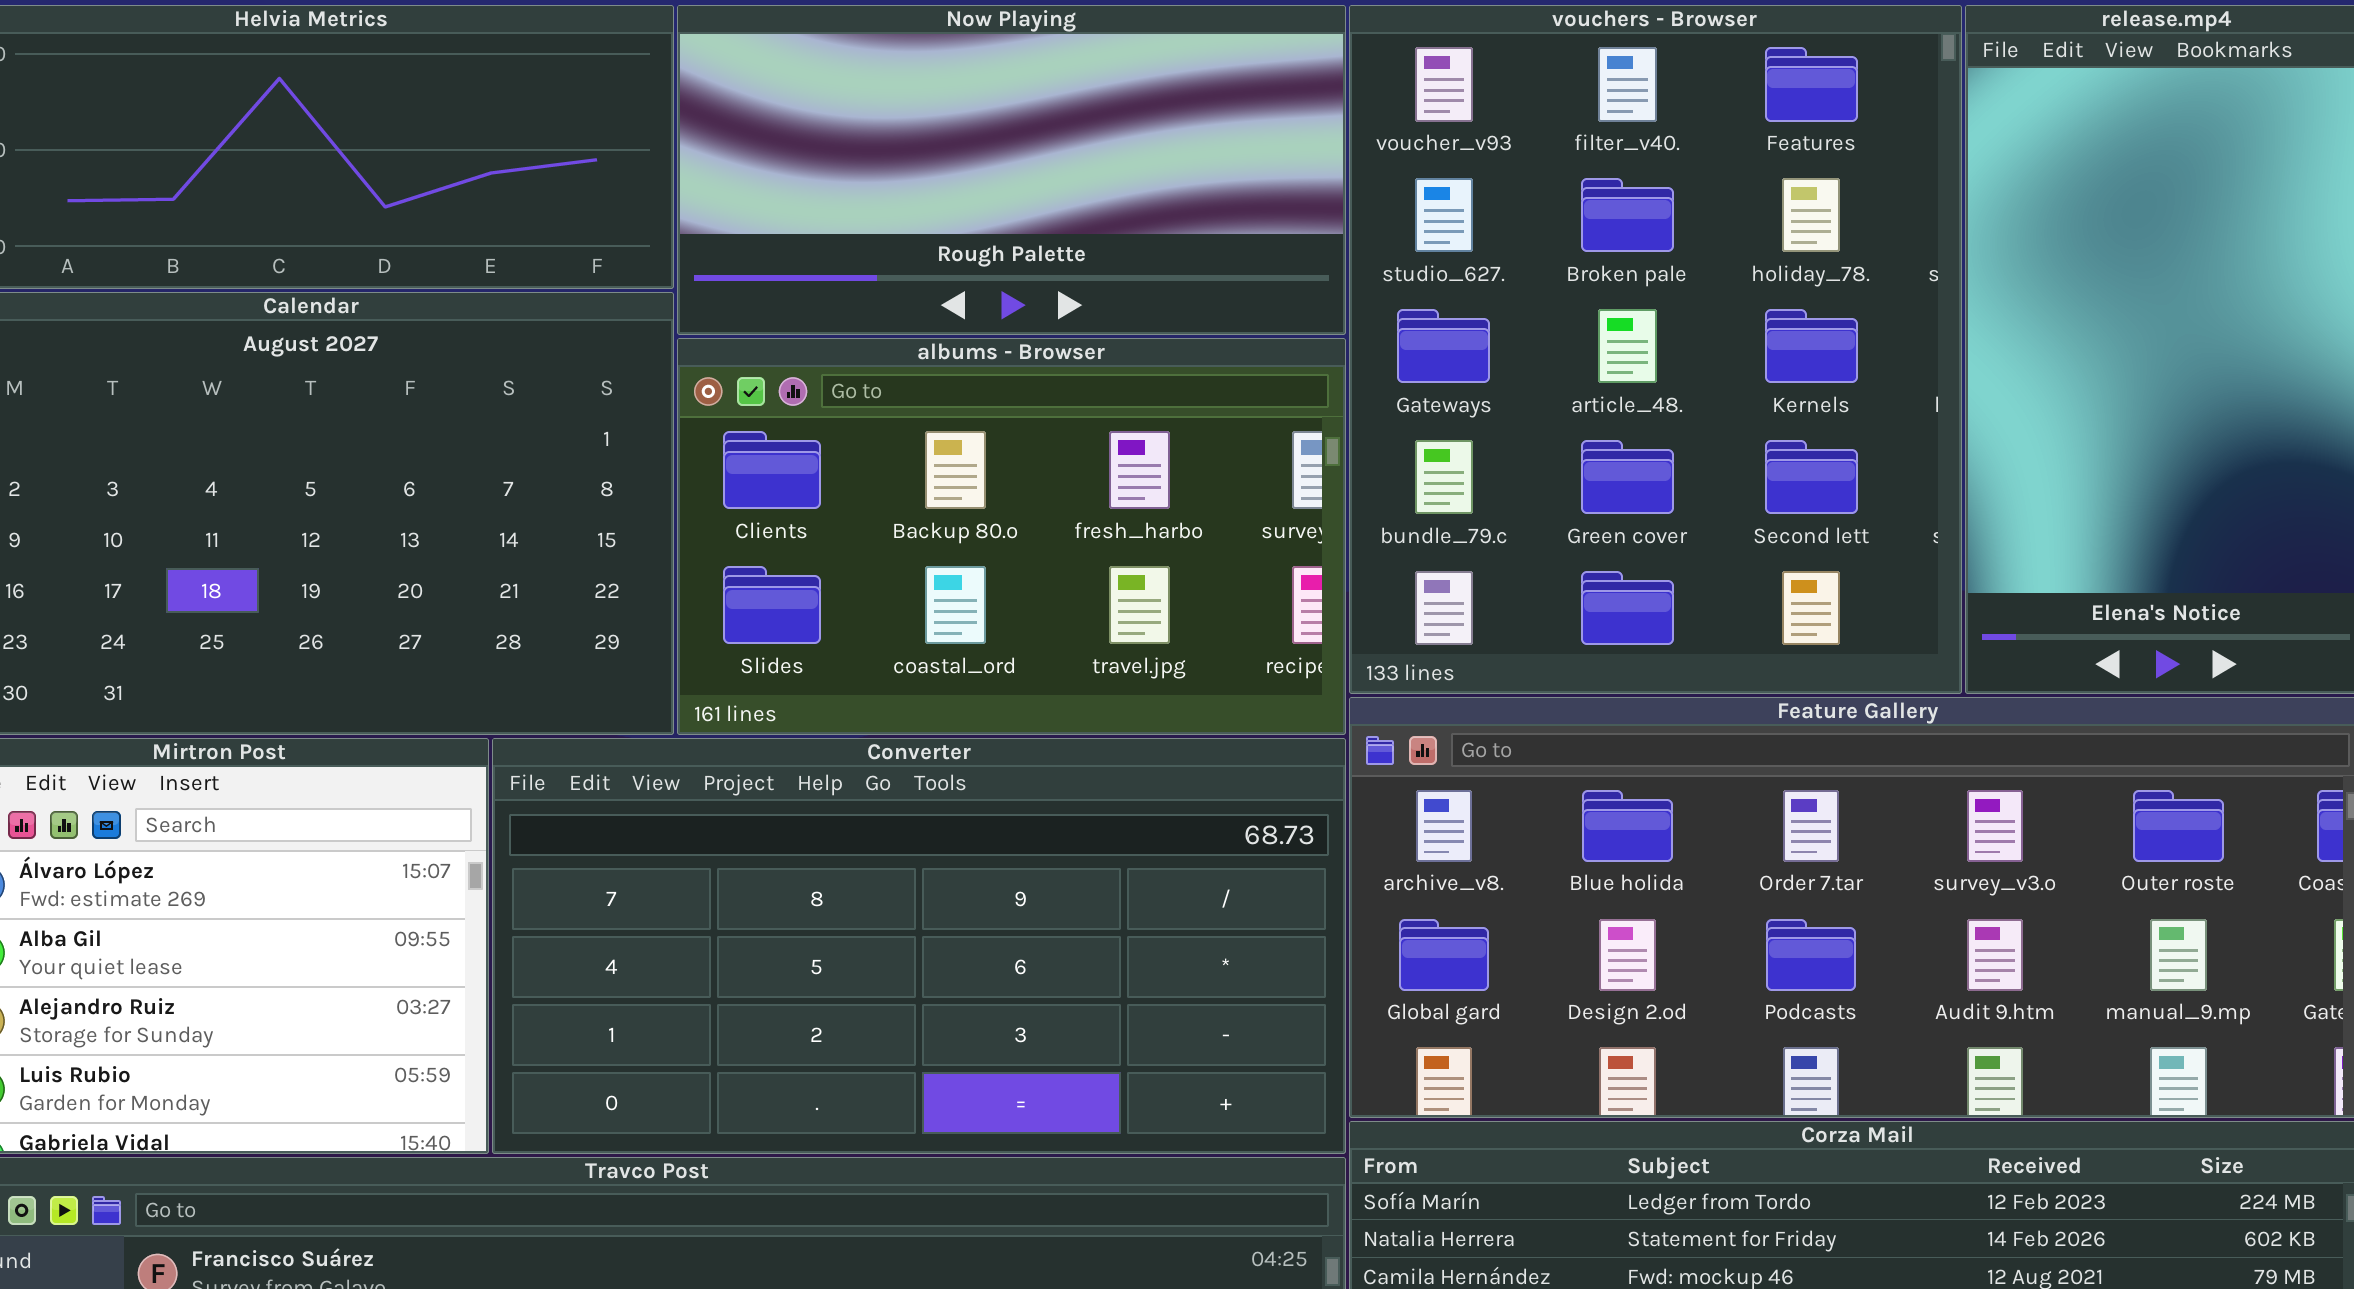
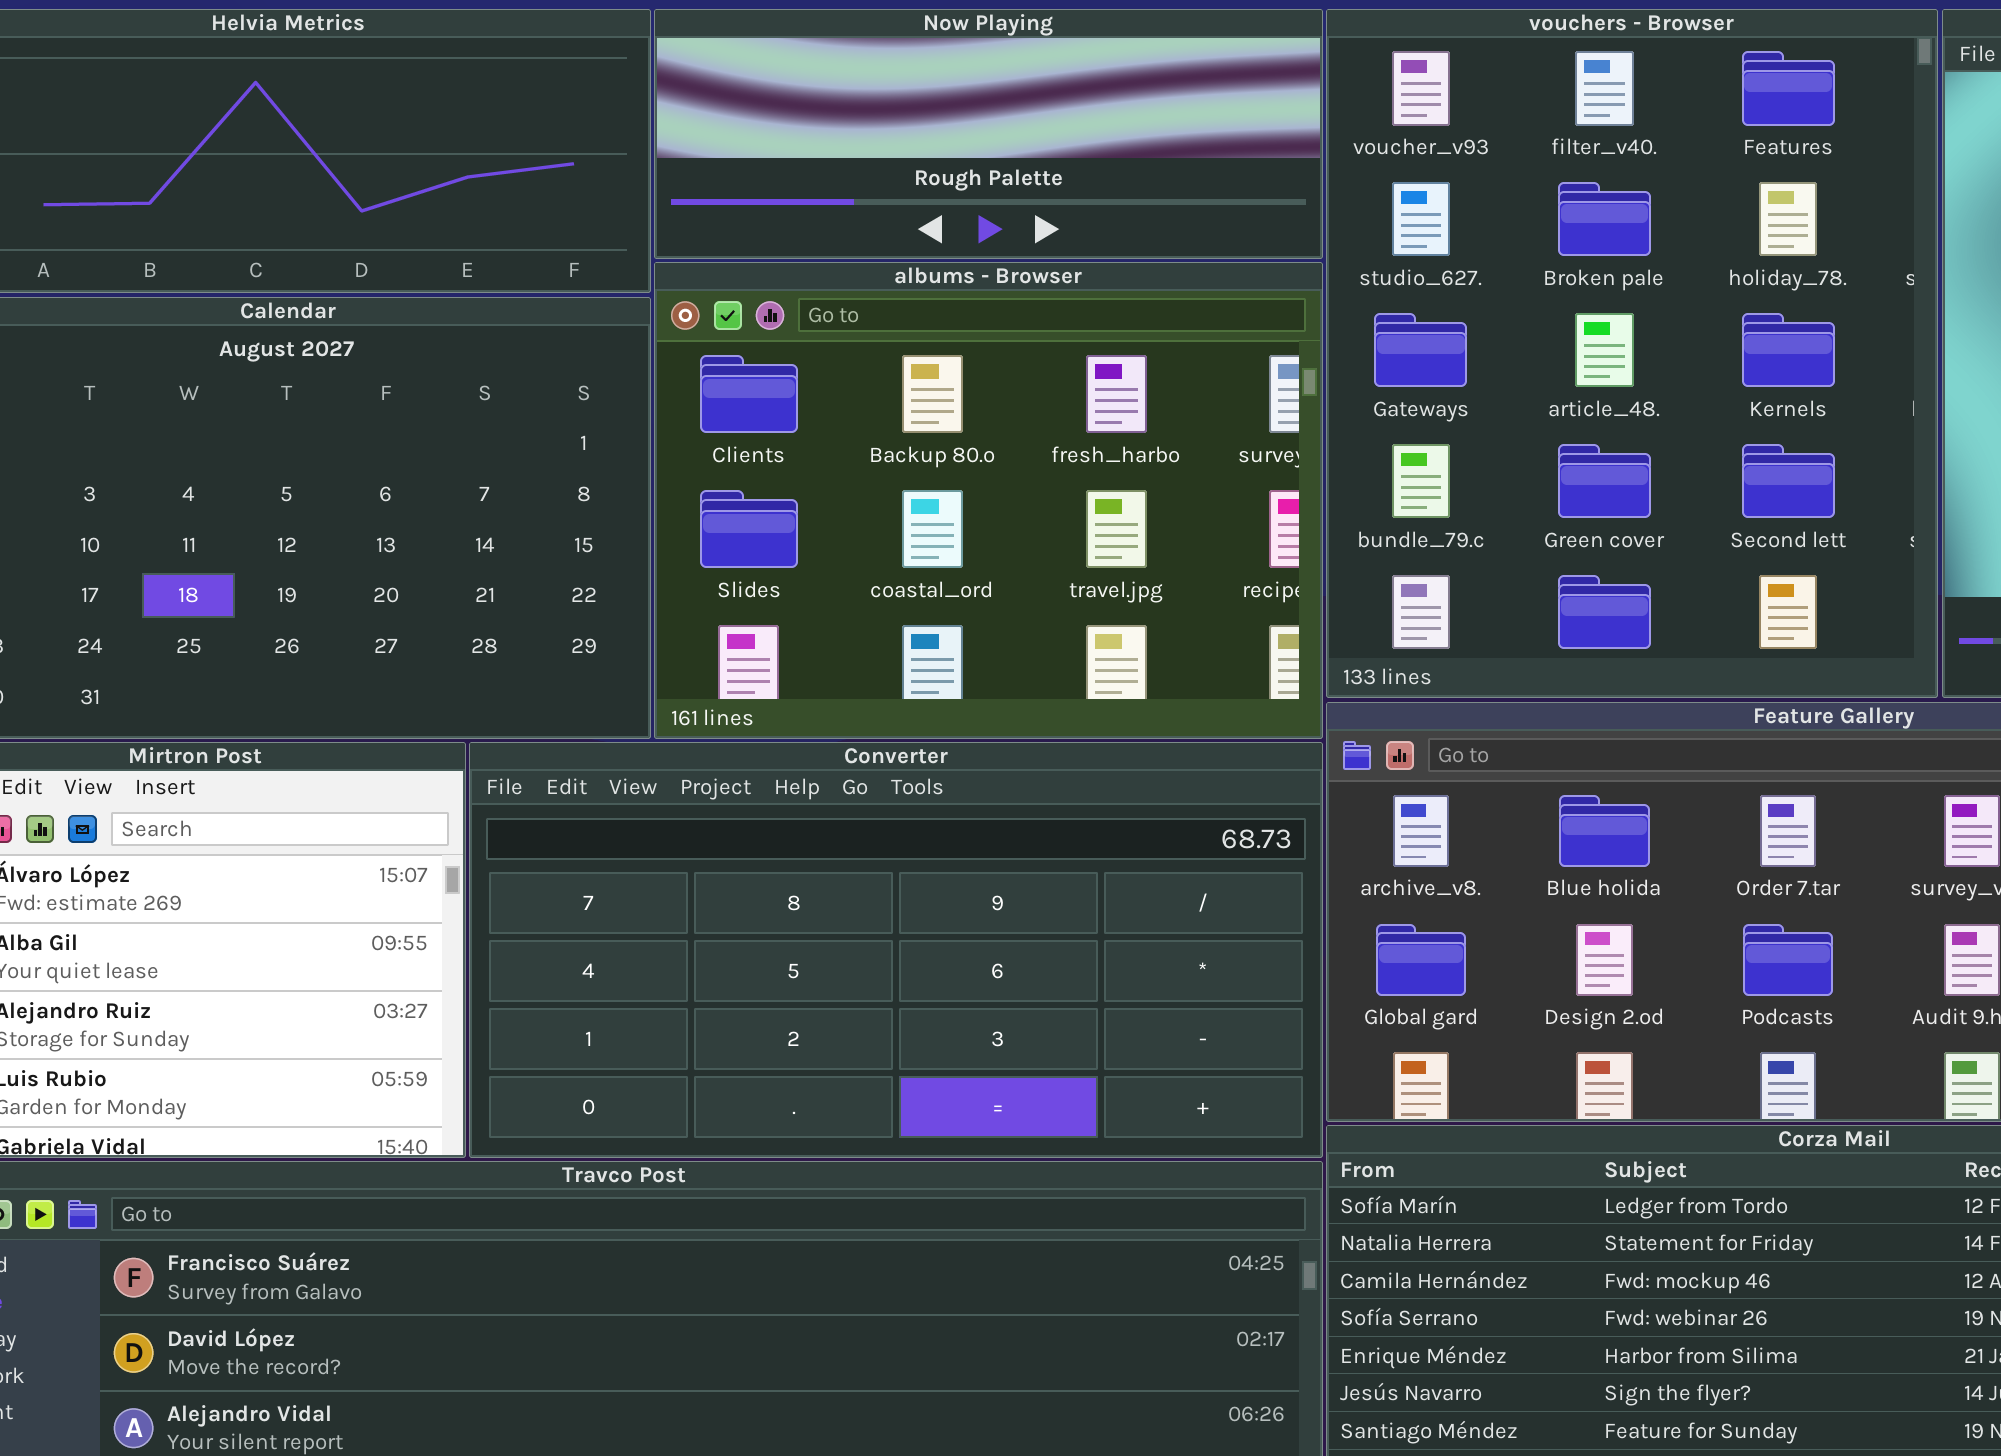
Now Playing: [677,5,1346,335] -> [654,9,1323,259], resized
albums - Browser: [677,338,1346,735] -> [654,262,1323,739], resized

